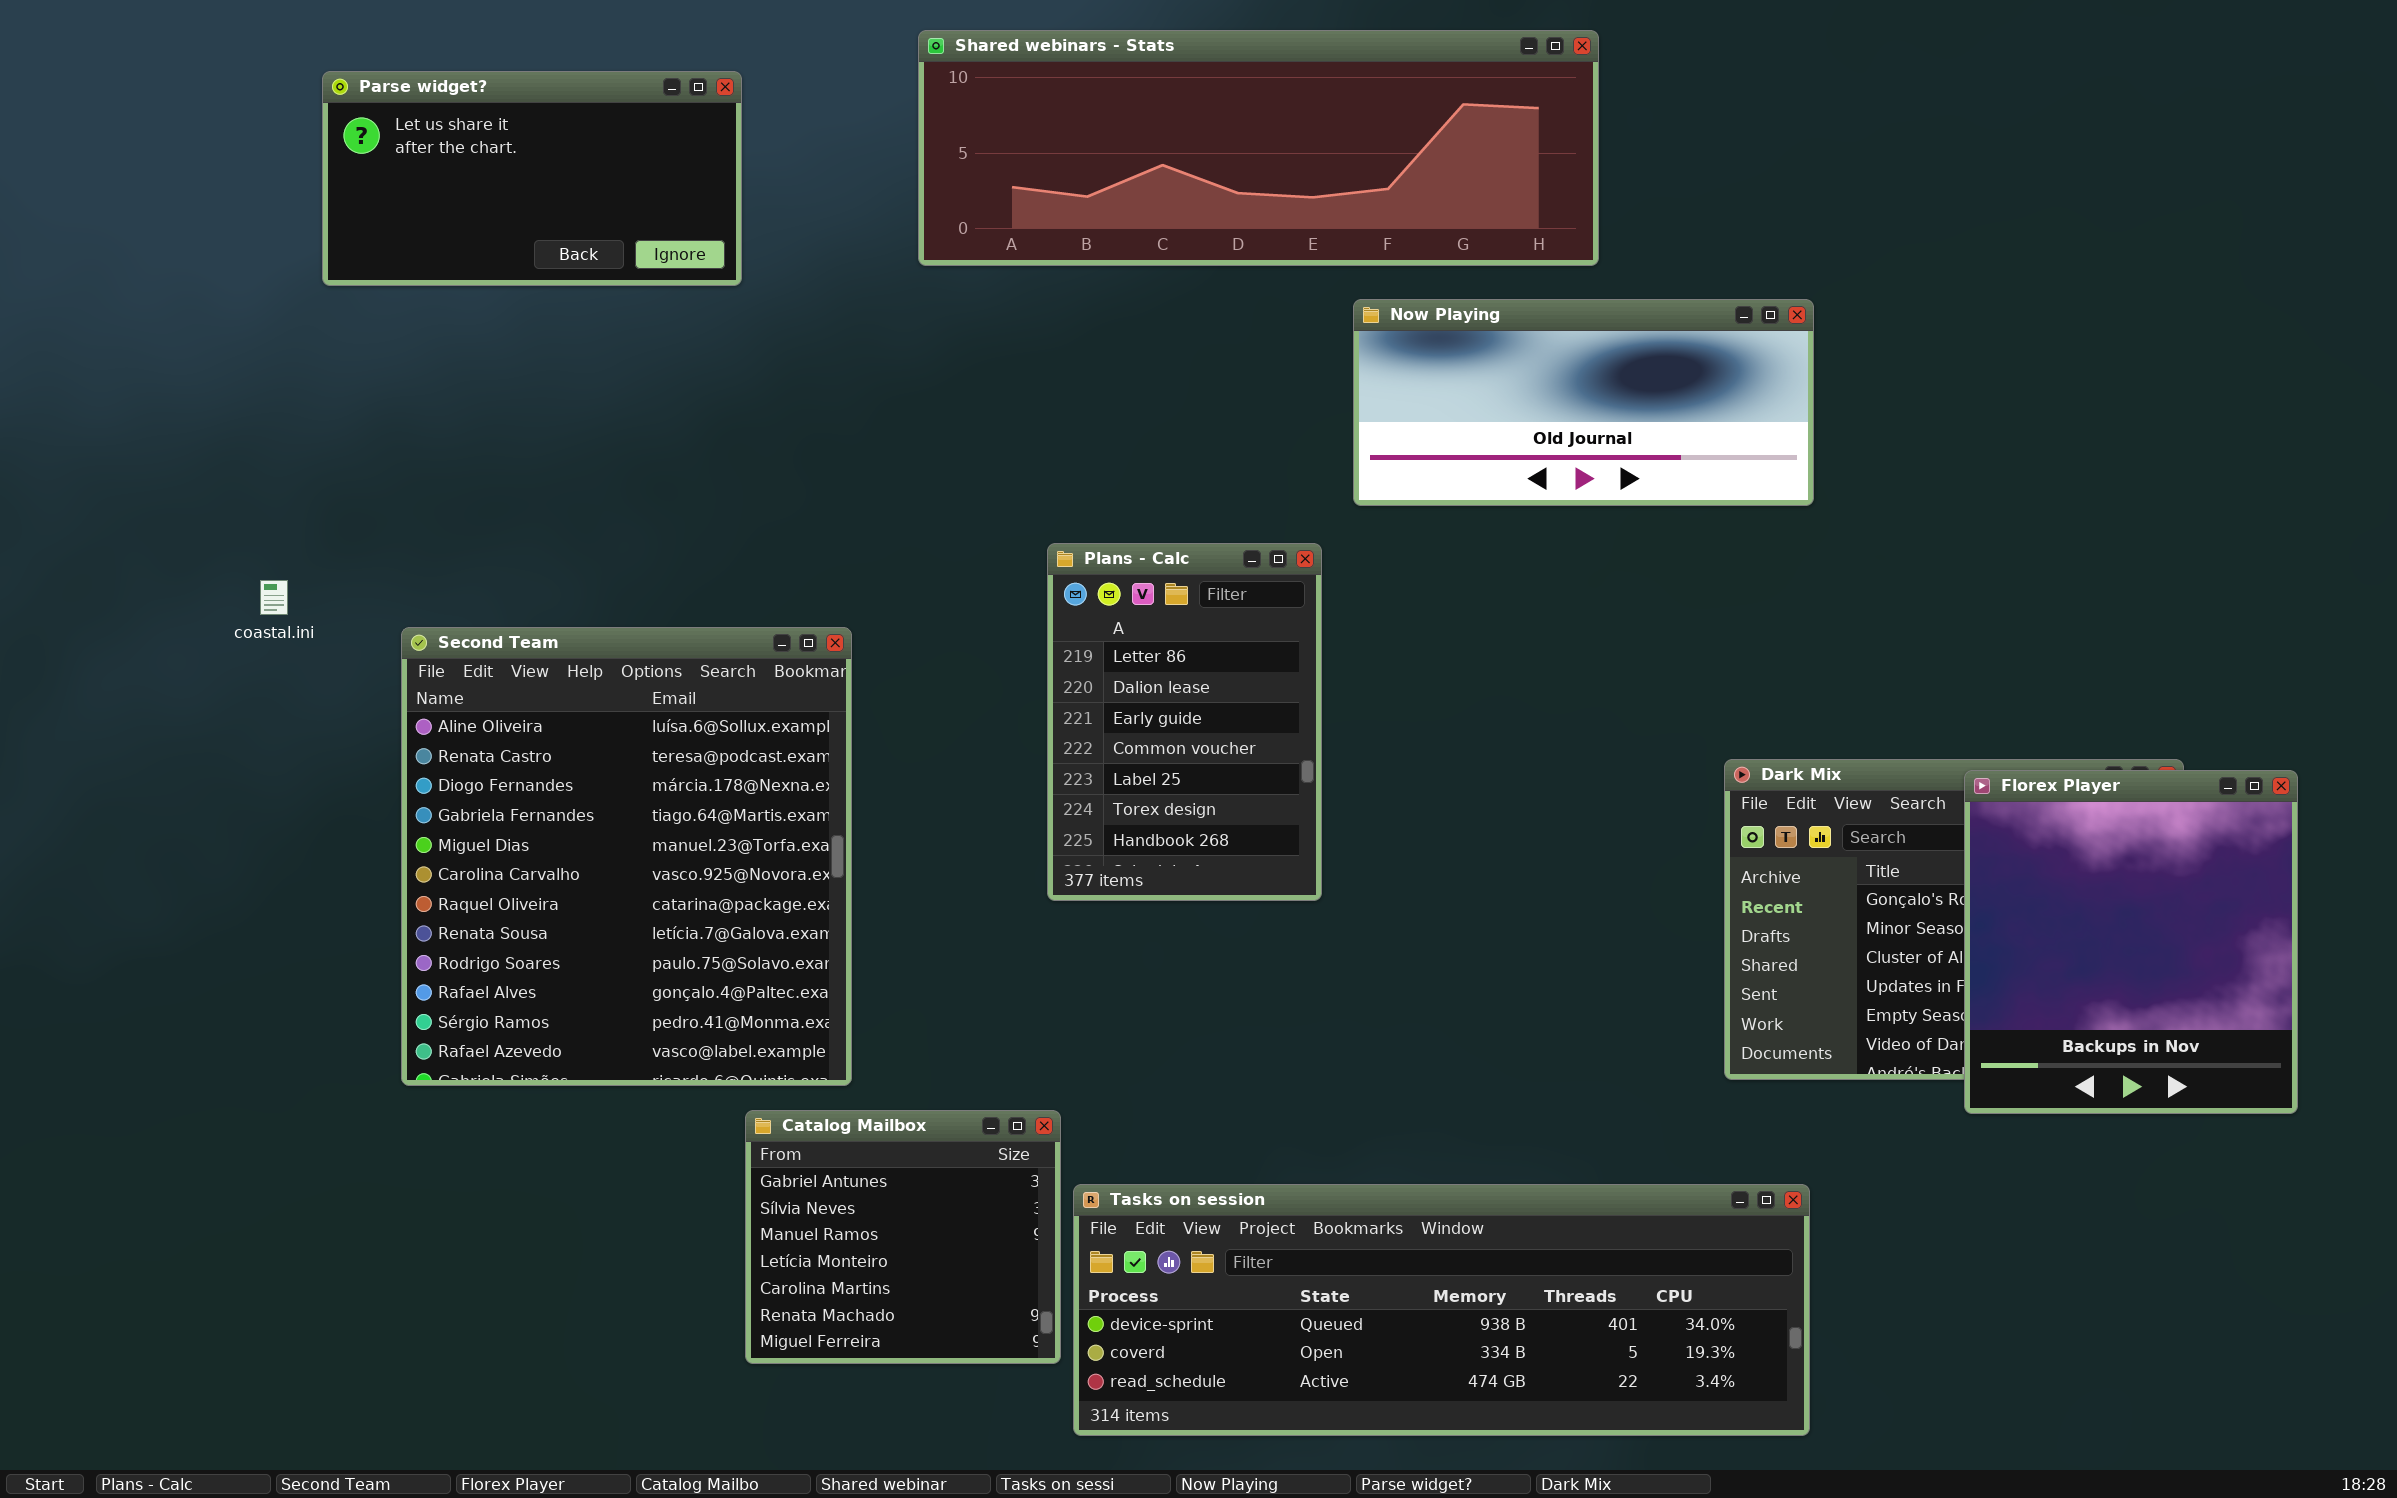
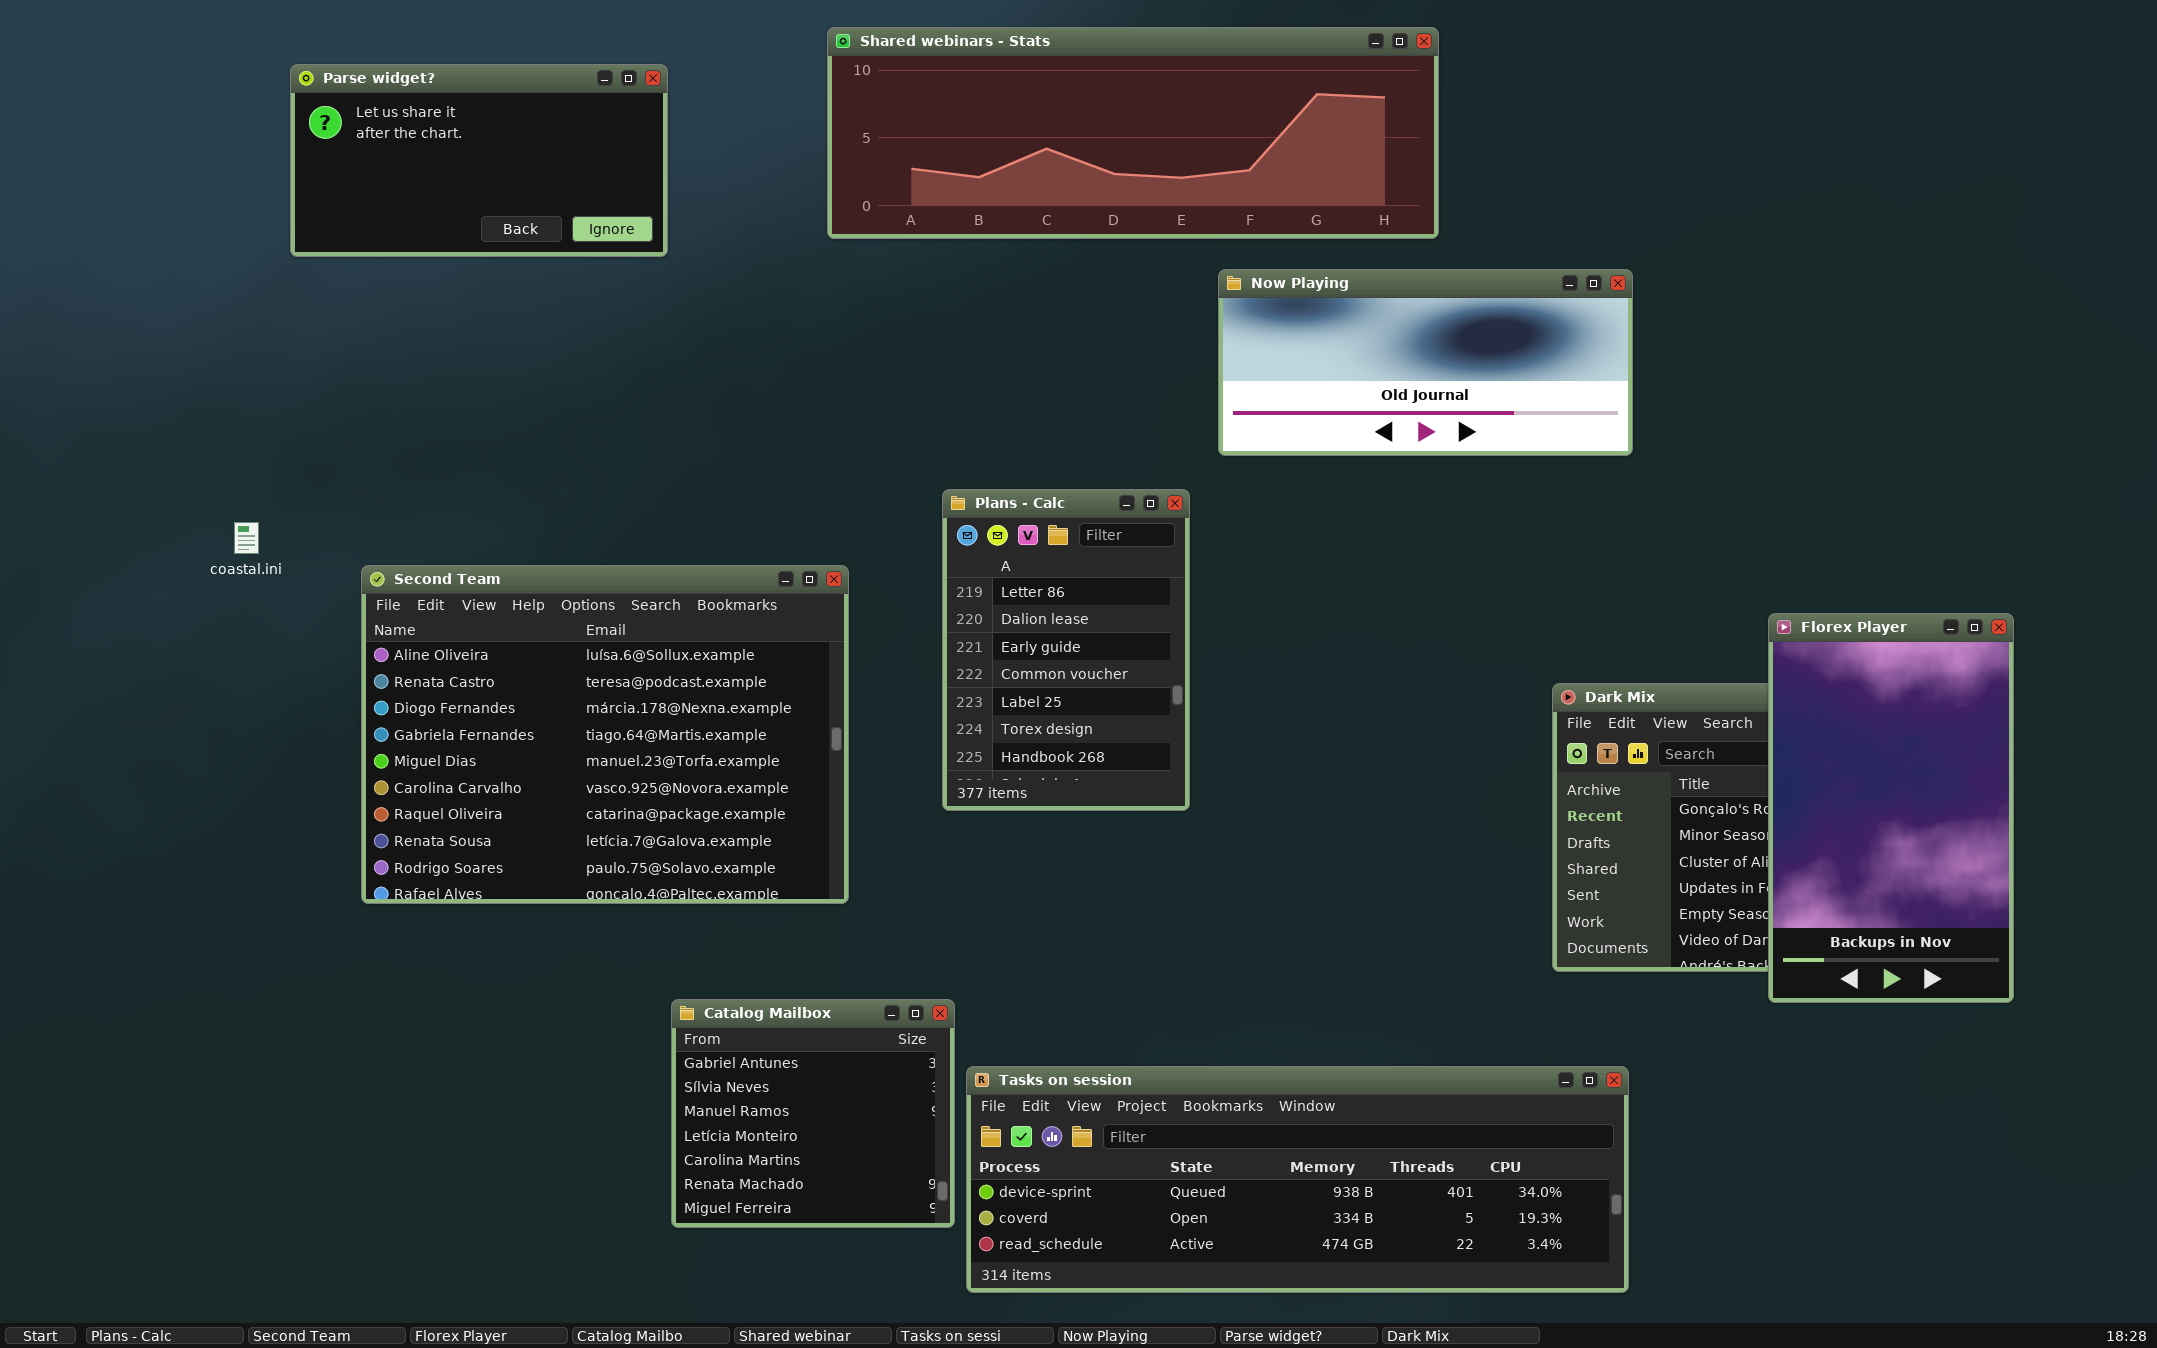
Second Team: [401,627,852,1086] -> [361,565,849,904], resized
Florex Player: [1964,770,2298,1114] -> [1768,613,2014,1003], resized

